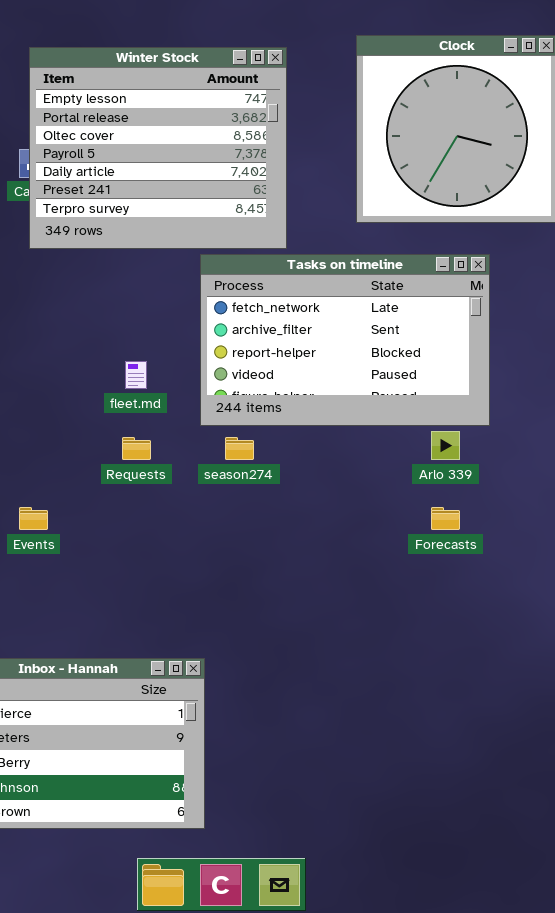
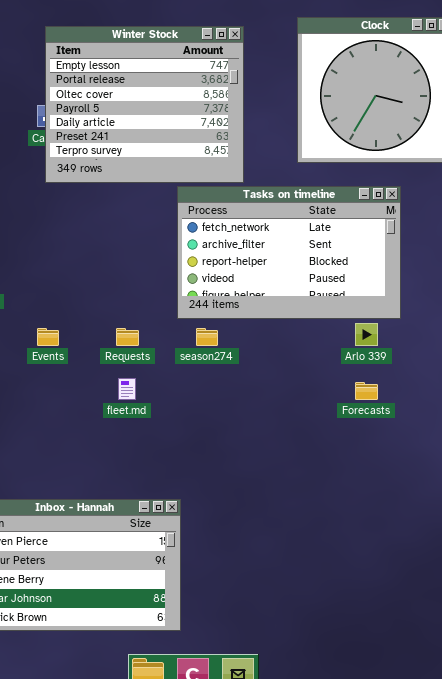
fleet.md: [125,361,147,389] -> [118,378,136,400], moved
Events: [19,507,48,530] -> [37,328,59,346], moved

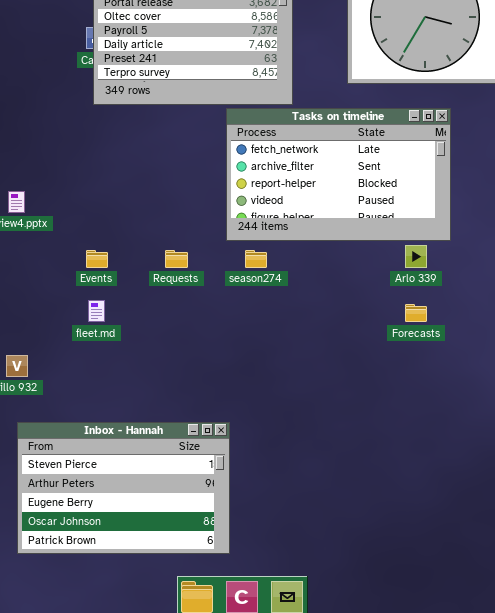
fleet.md: [118,378,136,400] -> [88,300,105,322], moved

